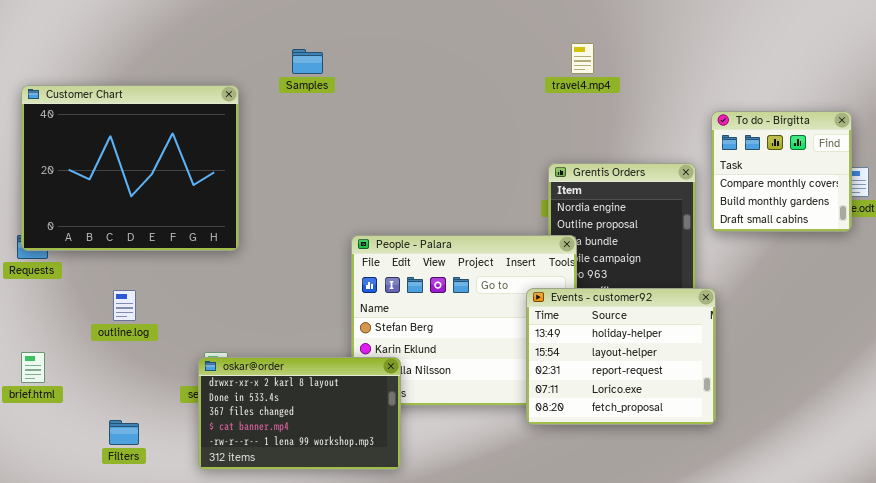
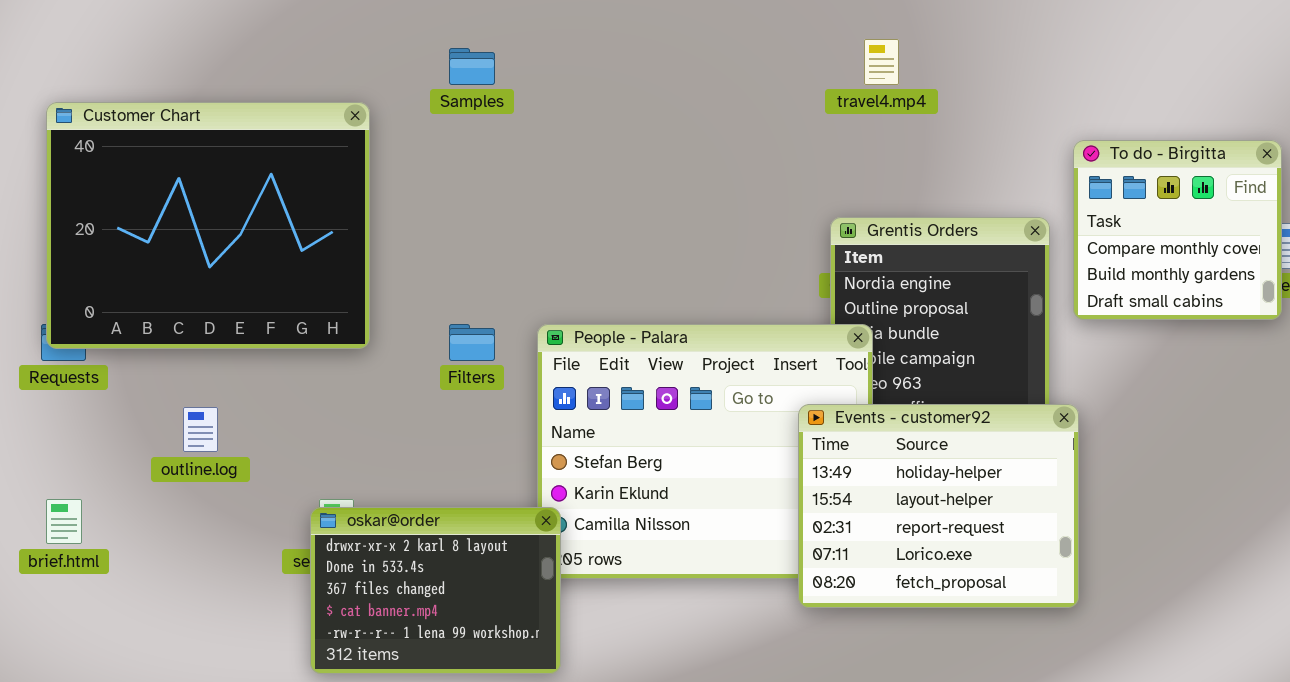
oskar@order: [198,357,401,470] -> [310,507,561,674], resized
Filters: [109,420,139,445] -> [449,324,495,361], moved

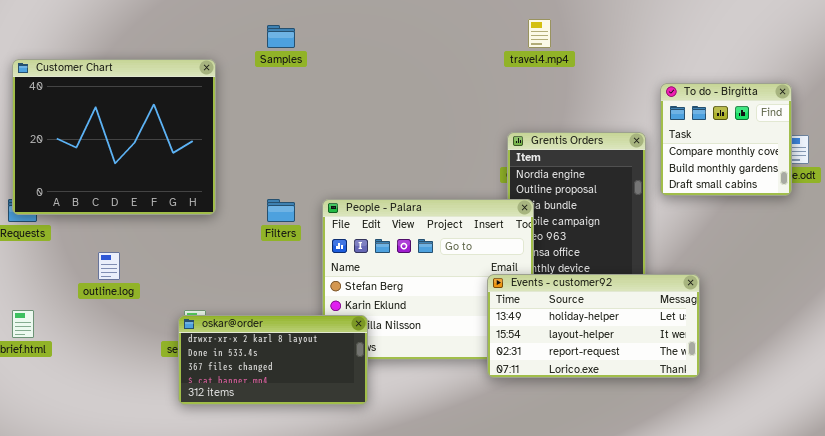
Events - customer92: [798,404,1079,608] -> [487,274,700,378], resized
oskar@order: [310,507,561,674] -> [178,315,368,405], resized

